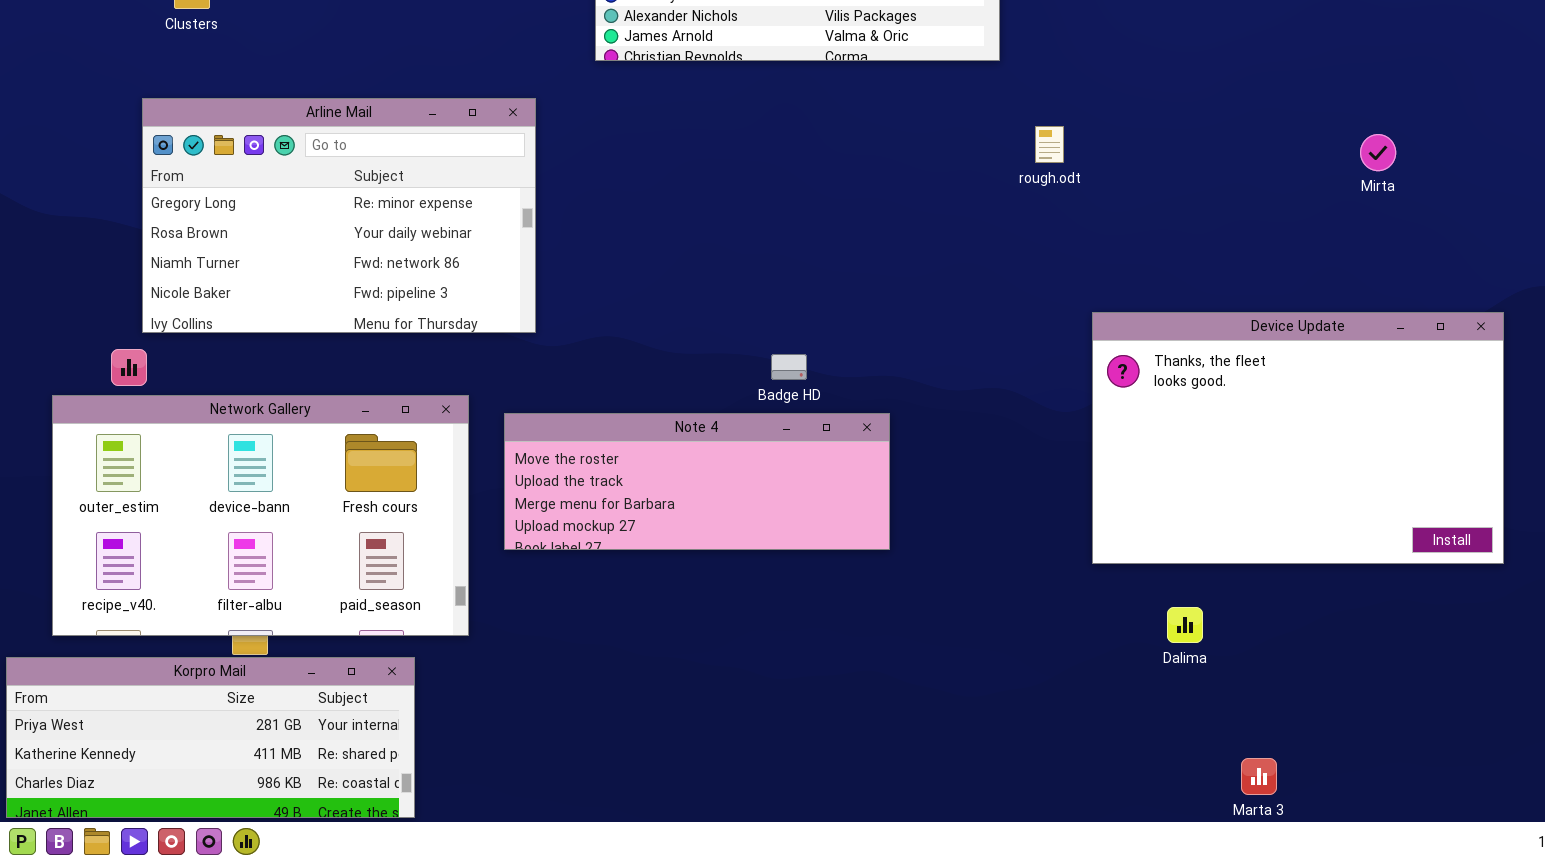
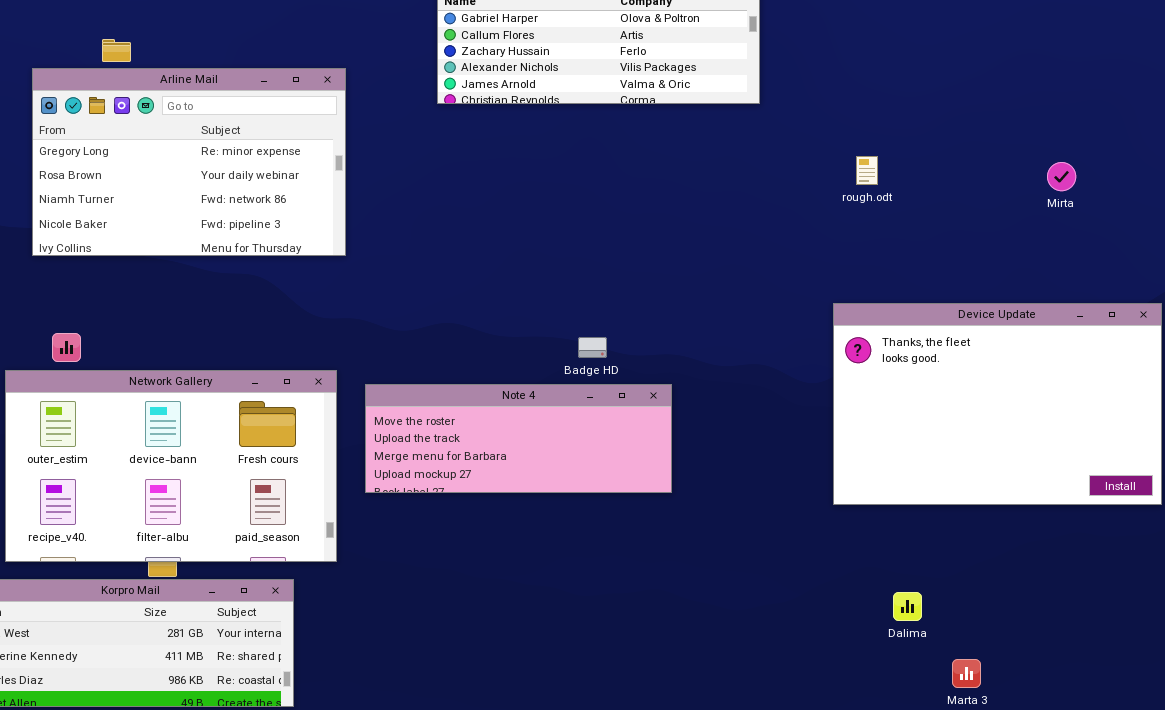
Arline Mail: [142,98,536,333] -> [32,68,346,256], moved
rough.odt: [1035,126,1064,163] -> [856,156,878,185], moved
Dalima: [1167,607,1203,643] -> [893,592,922,621], moved

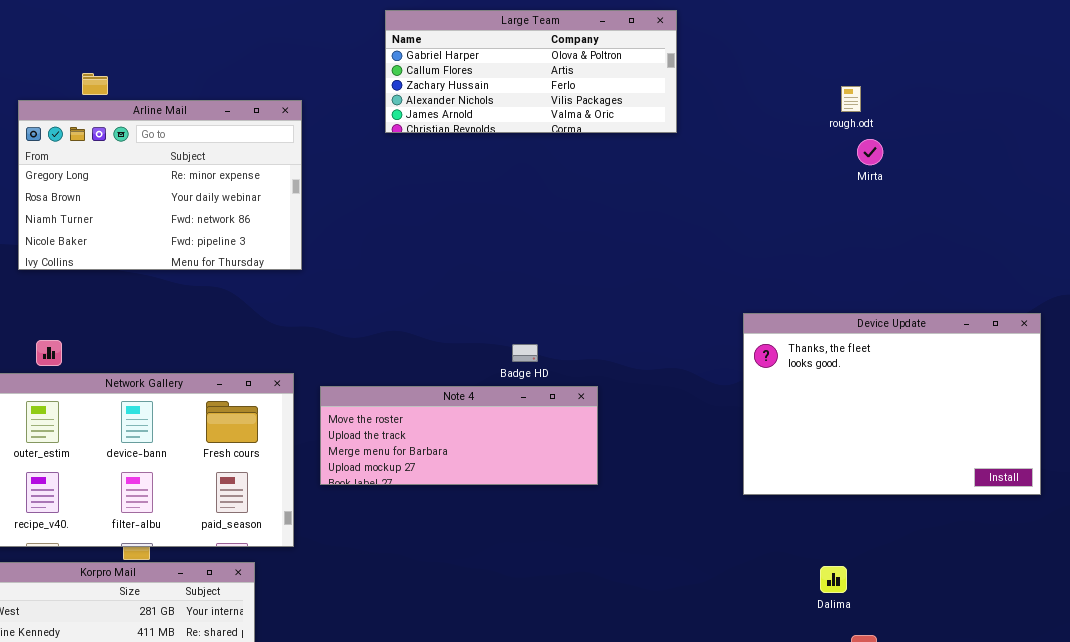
rough.odt: [856,156,878,185] -> [841,86,861,112], moved
Mirta: [1047,162,1076,191] -> [857,139,883,165], moved
Dalima: [893,592,922,621] -> [820,566,847,593], moved

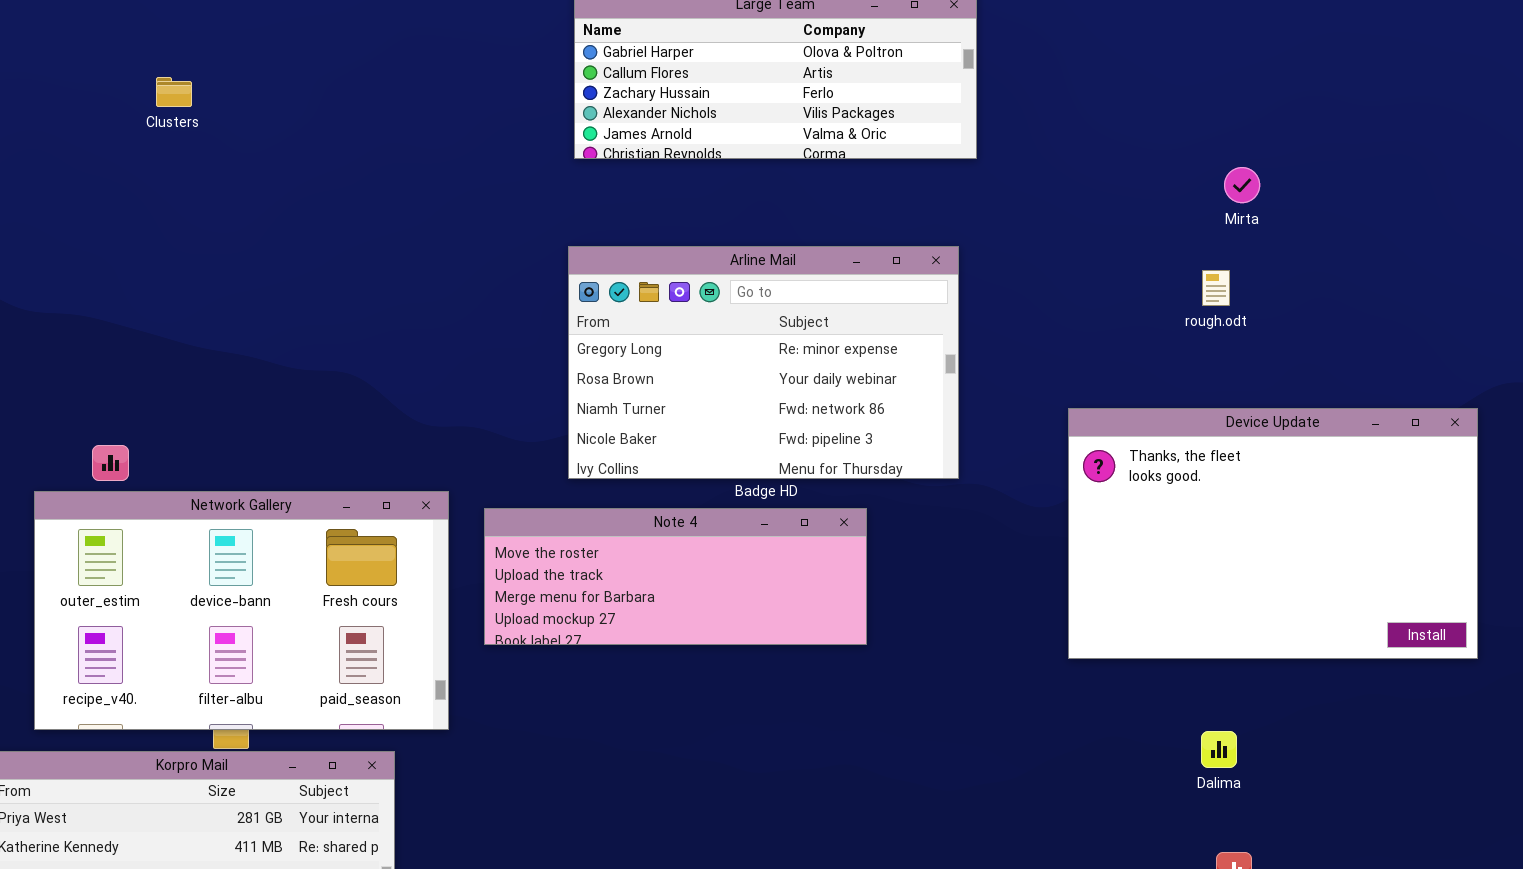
rough.odt: [841,86,861,112] -> [1202,270,1230,306], moved
Arline Mail: [18,100,302,270] -> [568,246,959,479], moved
Dalima: [820,566,847,593] -> [1201,731,1237,768], moved

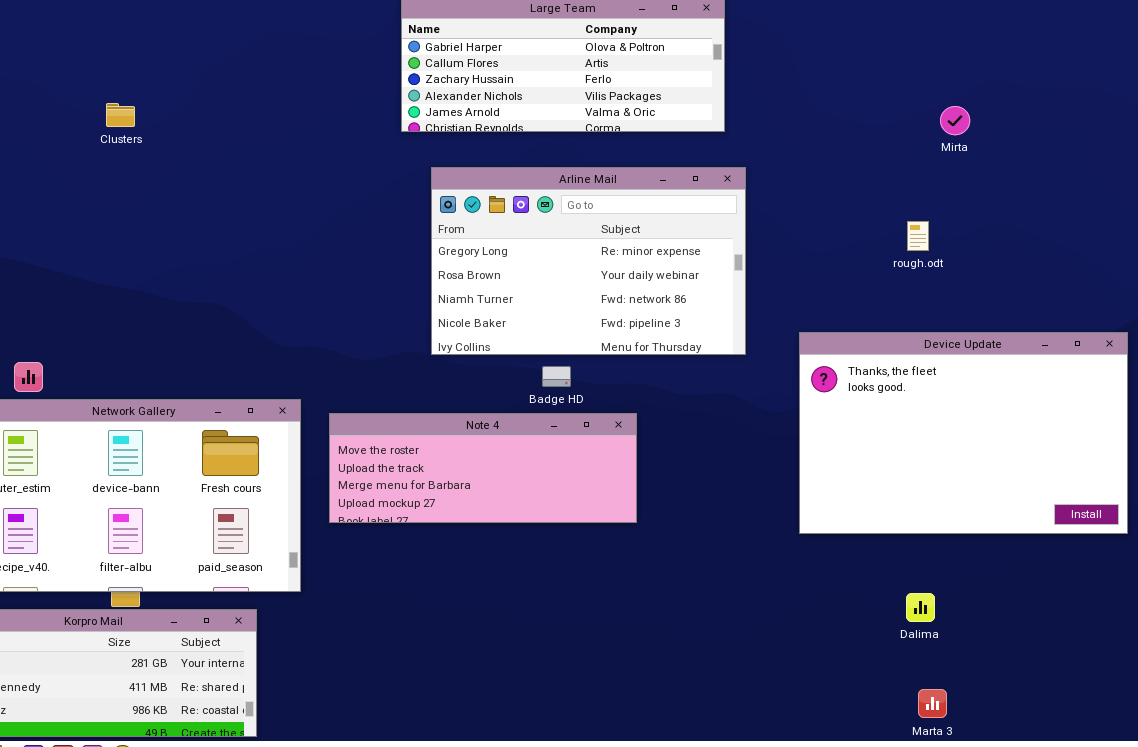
Clusters: [156,77,192,107] -> [106,103,135,127], moved
Mirta: [1224,167,1260,203] -> [940,106,970,135], moved
Arline Mail: [568,246,959,479] -> [431,167,746,355], moved

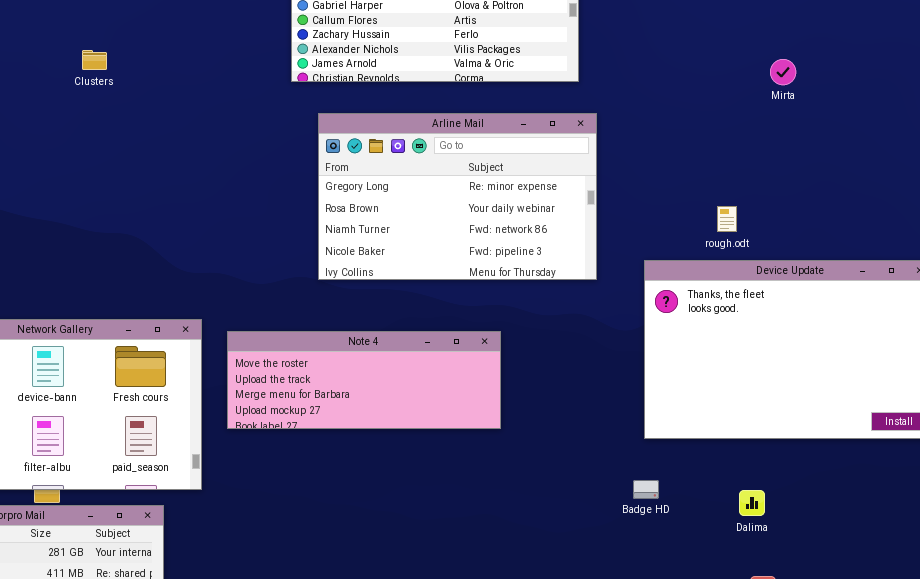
Clusters: [106,103,135,127] -> [82,50,107,70], moved
rough.odt: [907,221,929,251] -> [717,206,737,232], moved
Badge HD: [542,366,571,387] -> [633,480,659,499], moved

